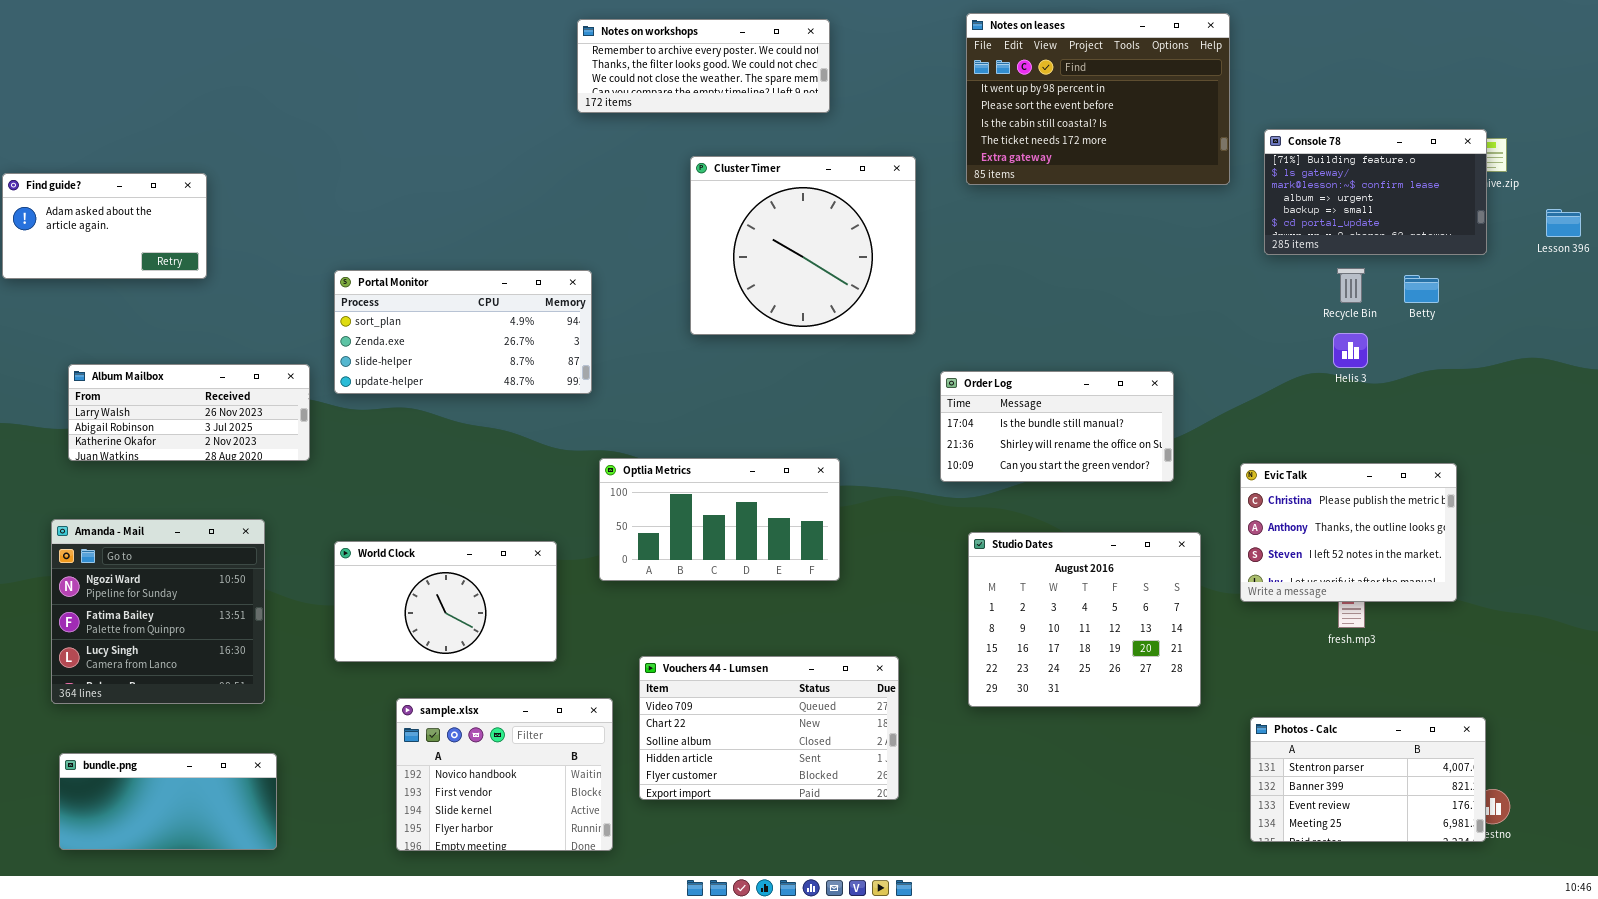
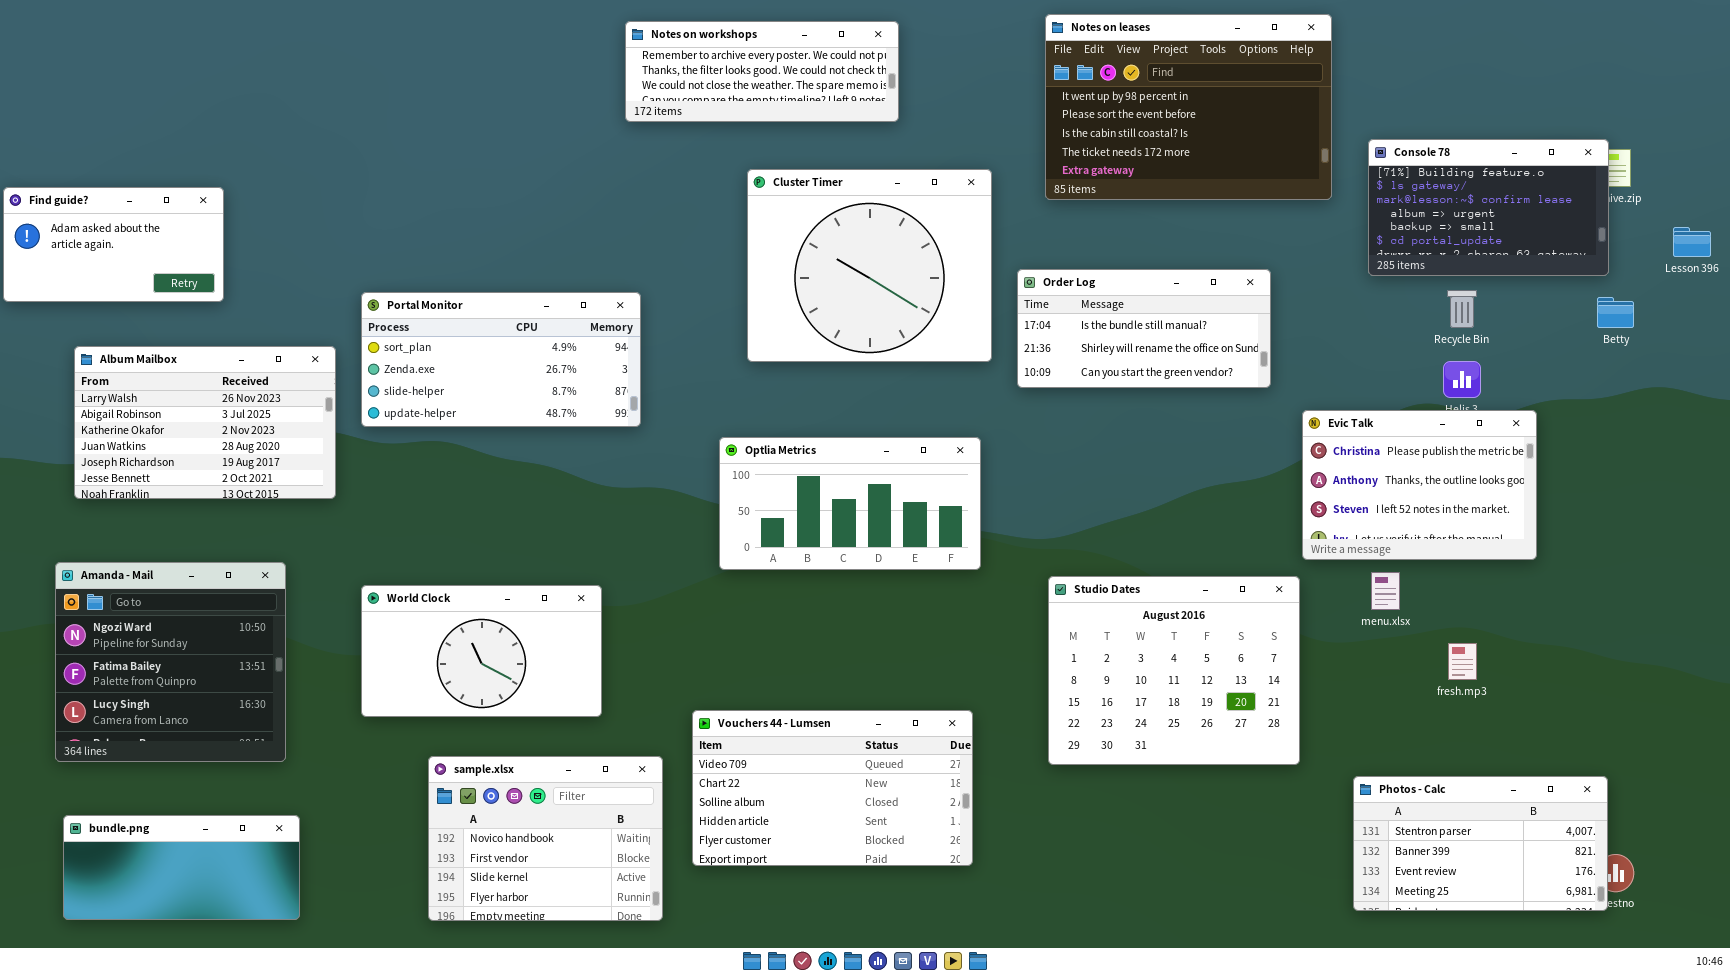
Betty: [1404,275,1439,303] -> [1597,297,1634,328], moved
Album Mailbox: [68,364,310,461] -> [74,346,336,499], resized
Order Log: [940,371,1174,482] -> [1017,269,1271,388], moved
Optlia Metrics: [599,458,840,581] -> [719,437,981,570], moved
Evic Talk: [1240,463,1457,602] -> [1302,410,1537,560], moved

